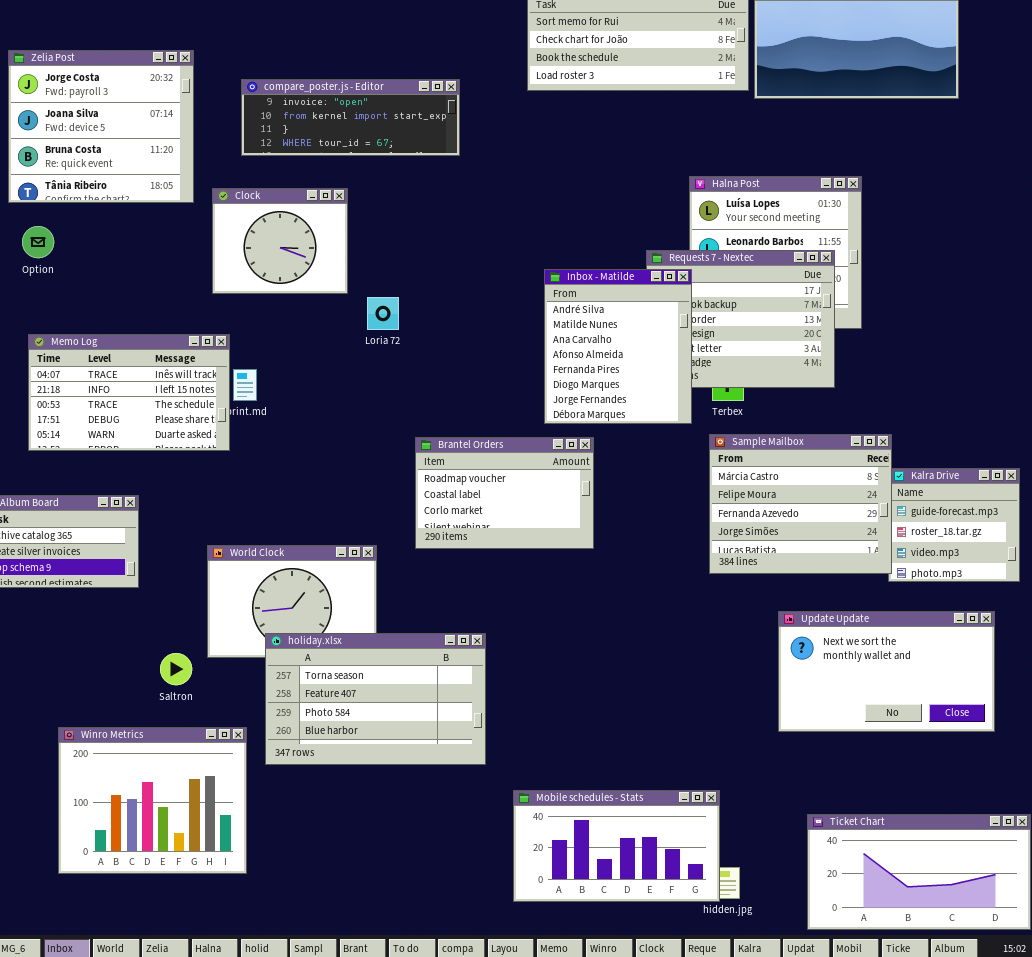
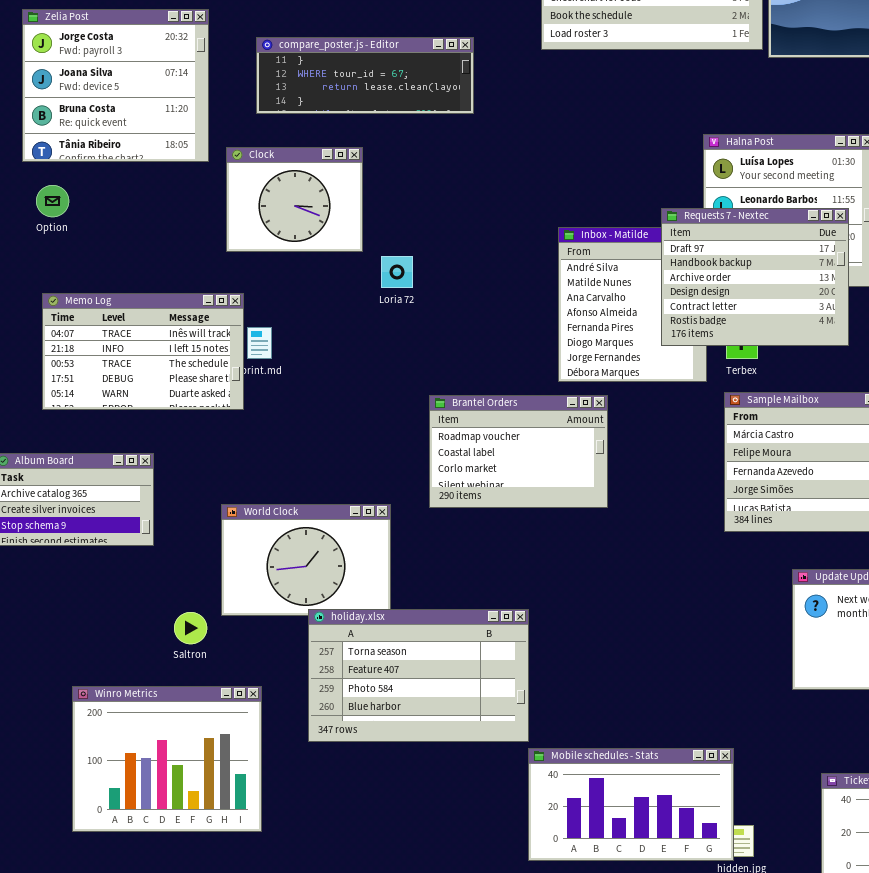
compare_poster.js - Editor: [241,79,460,156] -> [256,37,474,114], scrolled down 2 rows
Requests 7 - Nextec: [646,250,835,388] -> [661,208,849,346], raised
holiday.xlsx: [265,633,486,765] -> [308,609,529,742], moved

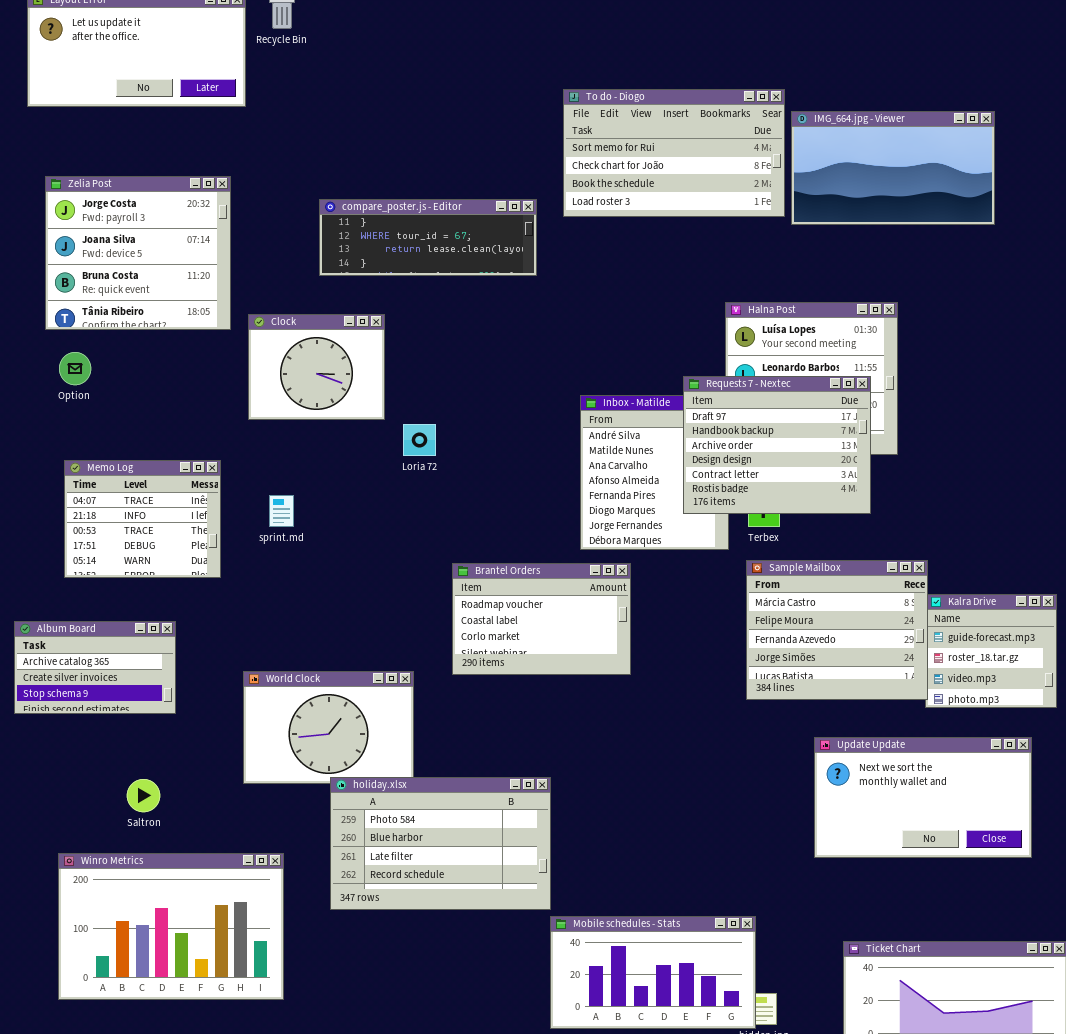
compare_poster.js - Editor: [256,37,474,114] -> [319,199,537,276], moved
Memo Log: [42,293,244,410] -> [64,460,221,578], resized
holiday.xlsx: [308,609,529,742] -> [330,777,551,910], scrolled down 2 rows
Saltron: [174,612,207,644] -> [127,779,160,812], moved
Winro Metrics: [72,686,262,832] -> [58,853,284,1000], resized

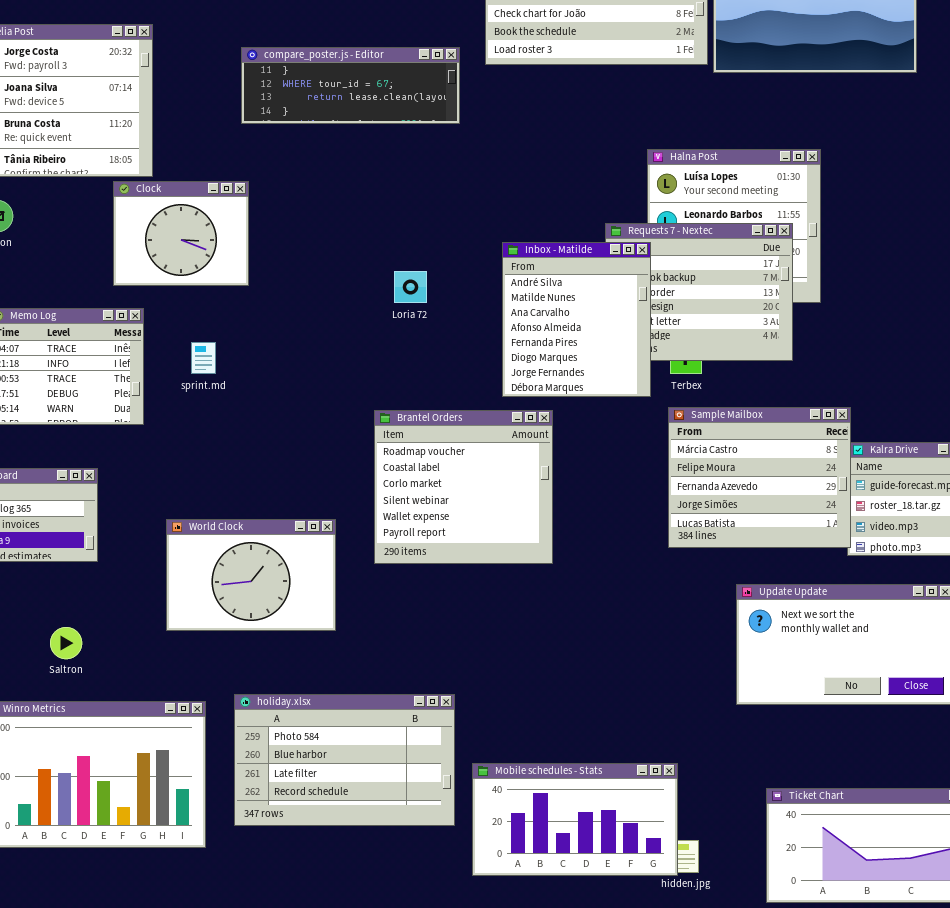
Clock: [248,314,385,420] -> [113,181,249,286], moved
Inbox - Matilde: [580,395,729,550] -> [502,242,651,397], raised
Loria 72: [403,424,436,456] -> [394,271,427,303], moved
Brantel Orders: [452,563,631,675] -> [374,410,553,564], resized
holiday.xlsx: [330,777,551,910] -> [234,694,455,826], moved

